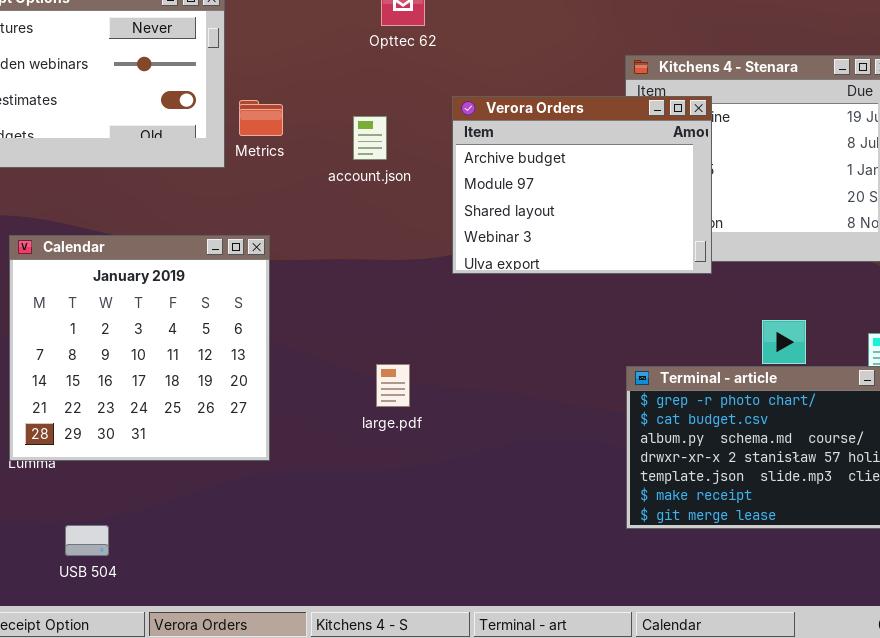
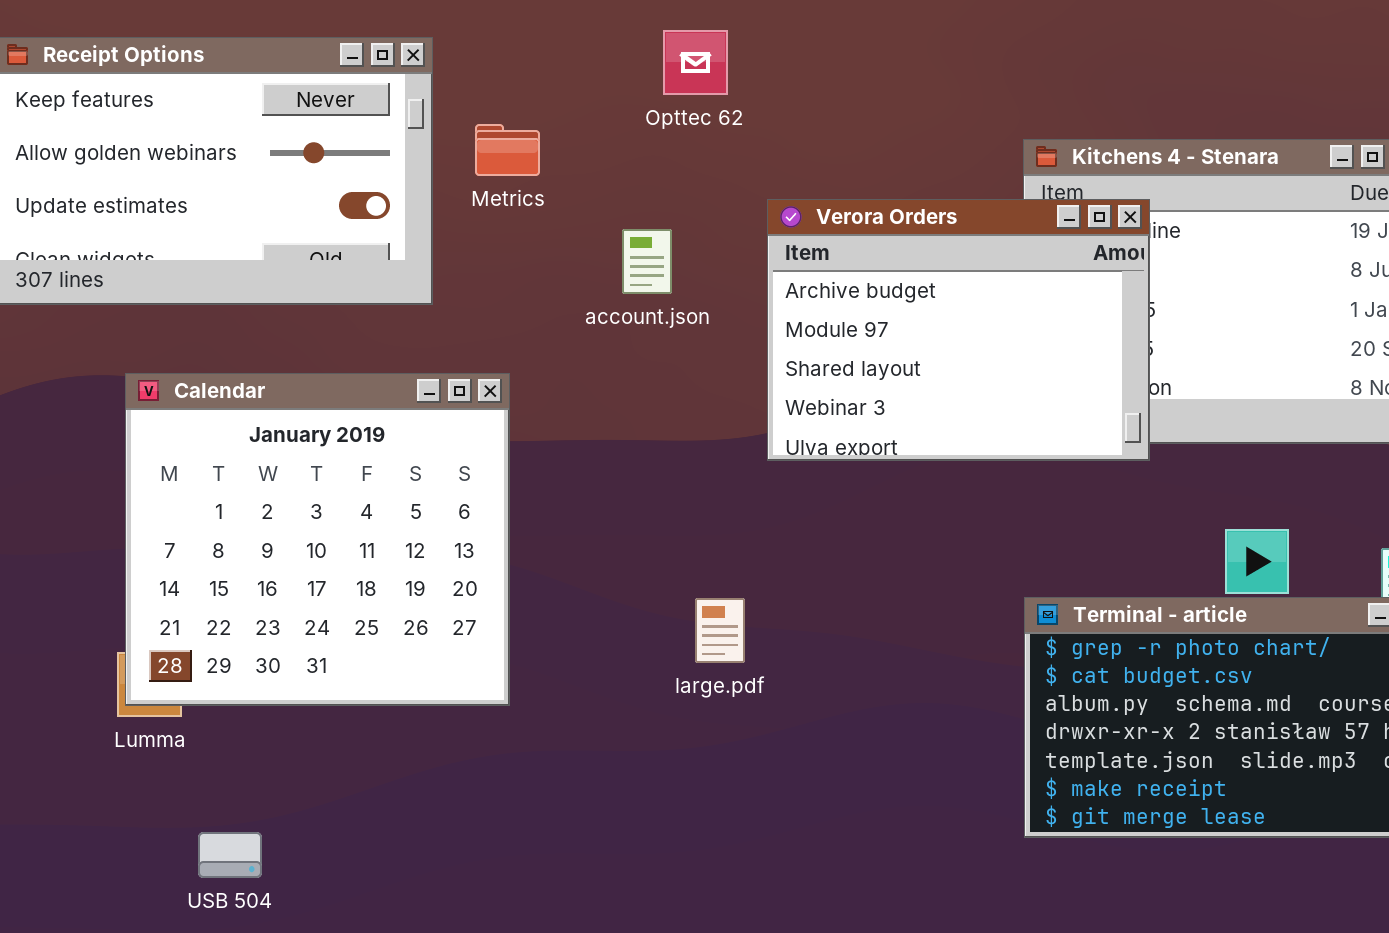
Metrics: [239,100,283,136] -> [475,124,540,176], moved
Calendar: [9,235,270,461] -> [125,373,510,706], moved
large.pdf: [376,364,410,407] -> [695,598,745,663], moved

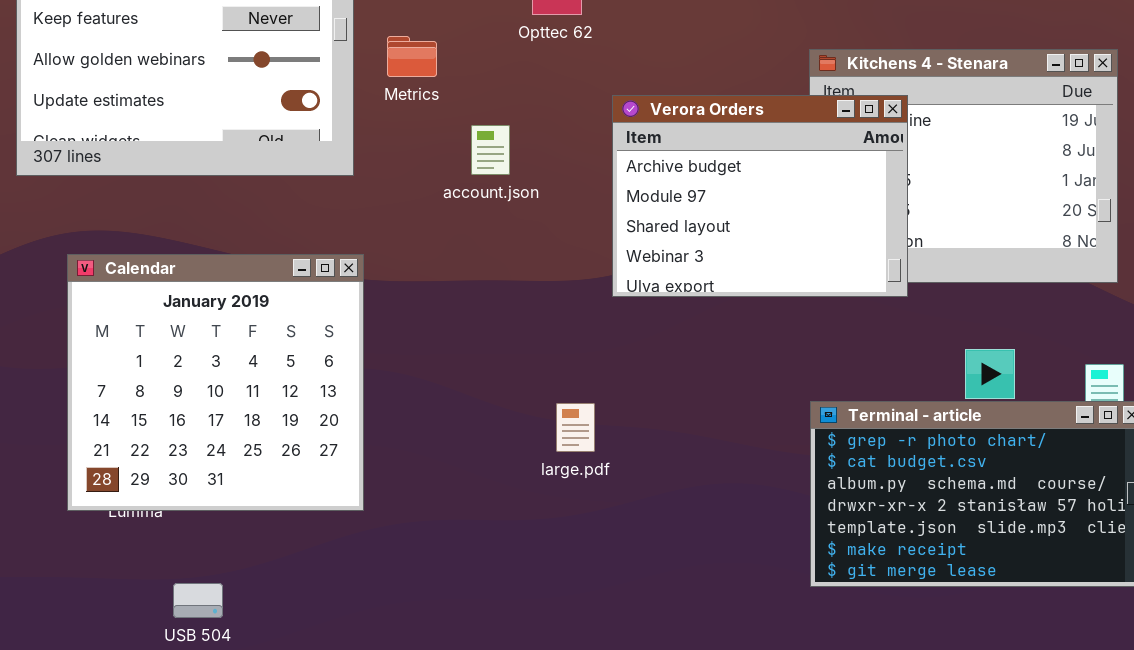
account.json: [622,229,672,294] -> [471,125,510,175], moved
Calendar: [125,373,510,706] -> [67,254,364,511], moved

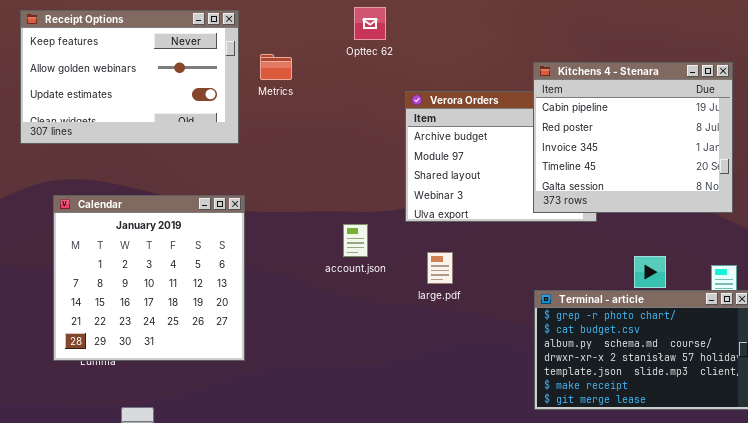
Kitchens 4 - Stenara: [809,49,1118,283] -> [533,62,733,213], raised
account.json: [471,125,510,175] -> [343,224,368,257], moved
large.pdf: [556,403,595,452] -> [427,252,453,284], moved

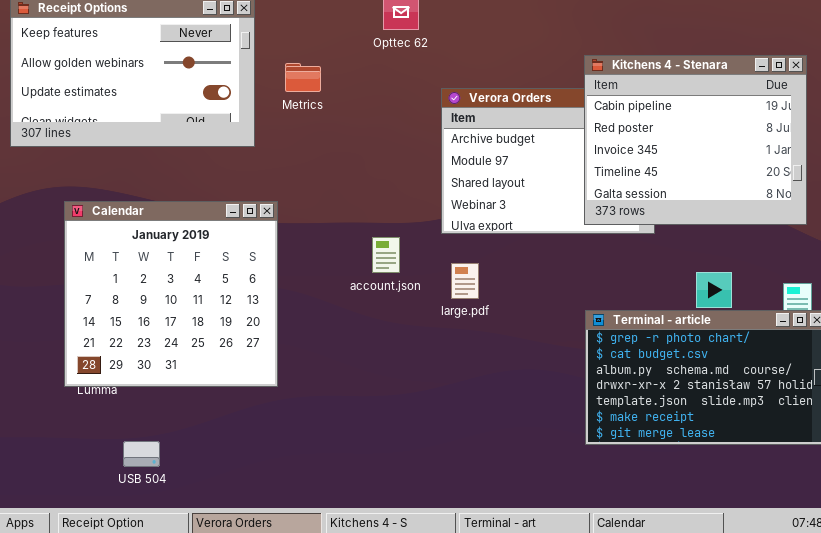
Metrics: [260,54,292,80] -> [285,63,321,92], moved
Calendar: [53,195,245,361] -> [64,201,278,387], moved
large.pdf: [427,252,453,284] -> [451,263,479,299], moved

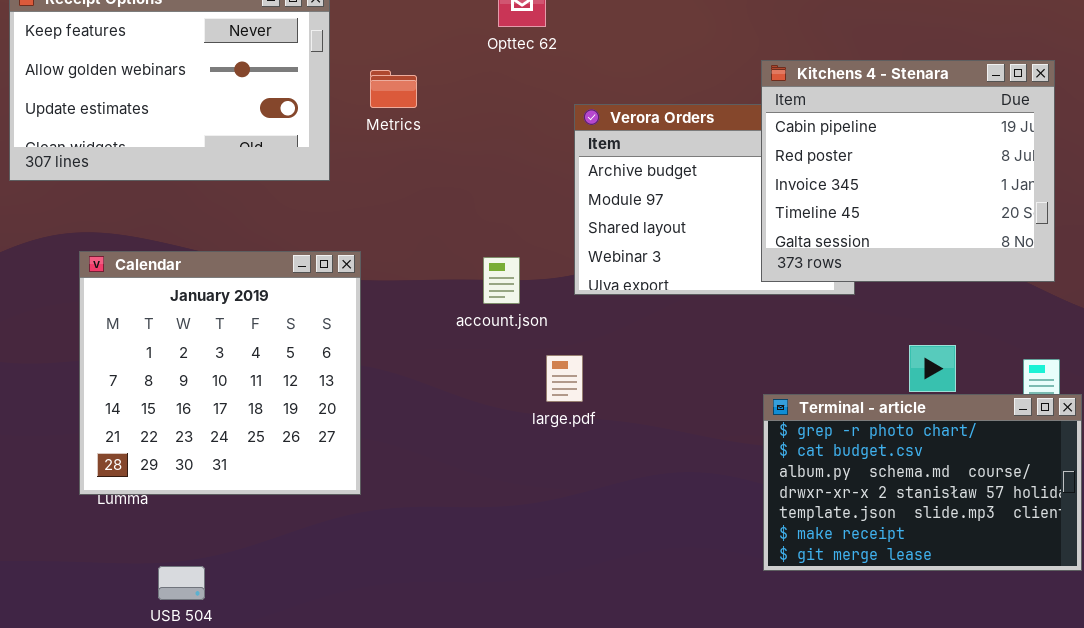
account.json: [372,237,400,273] -> [483,257,520,304], moved
large.pdf: [451,263,479,299] -> [546,355,583,402], moved

